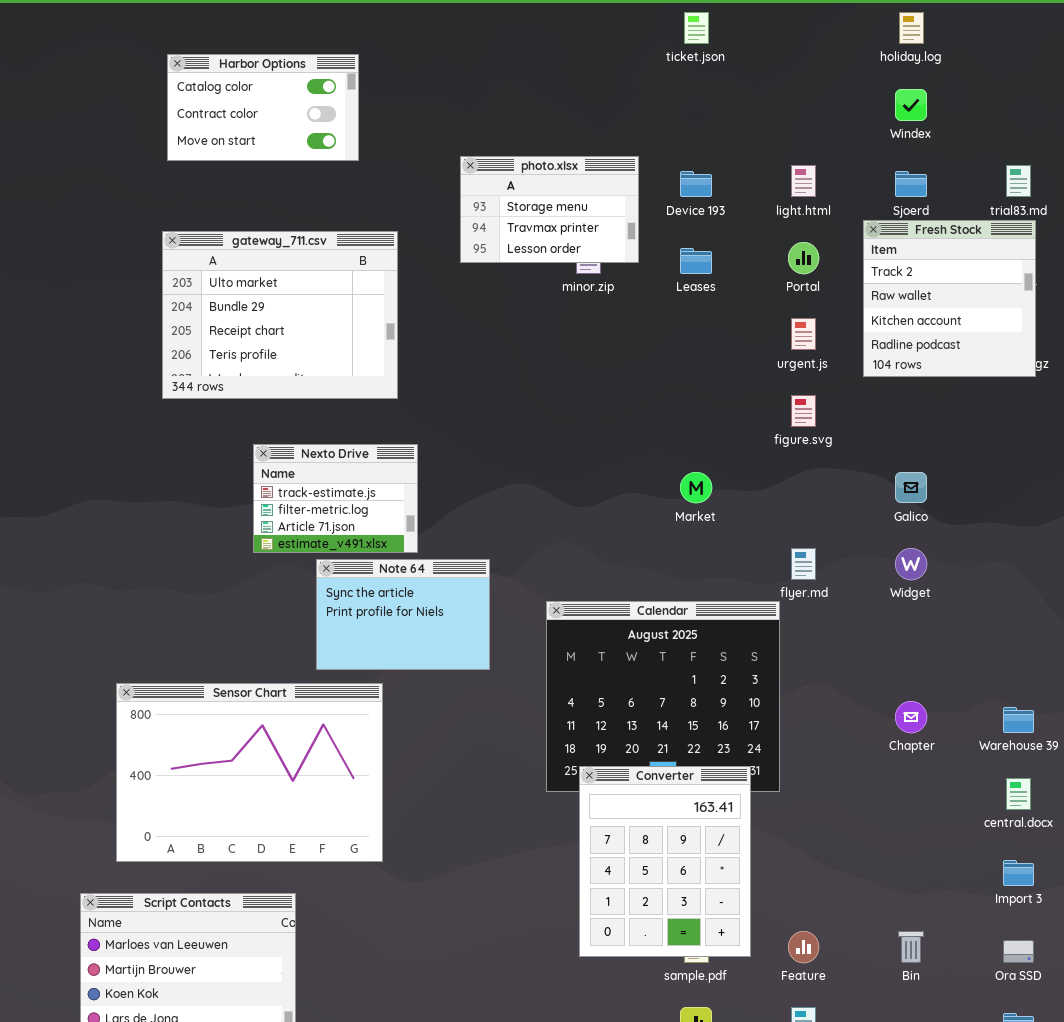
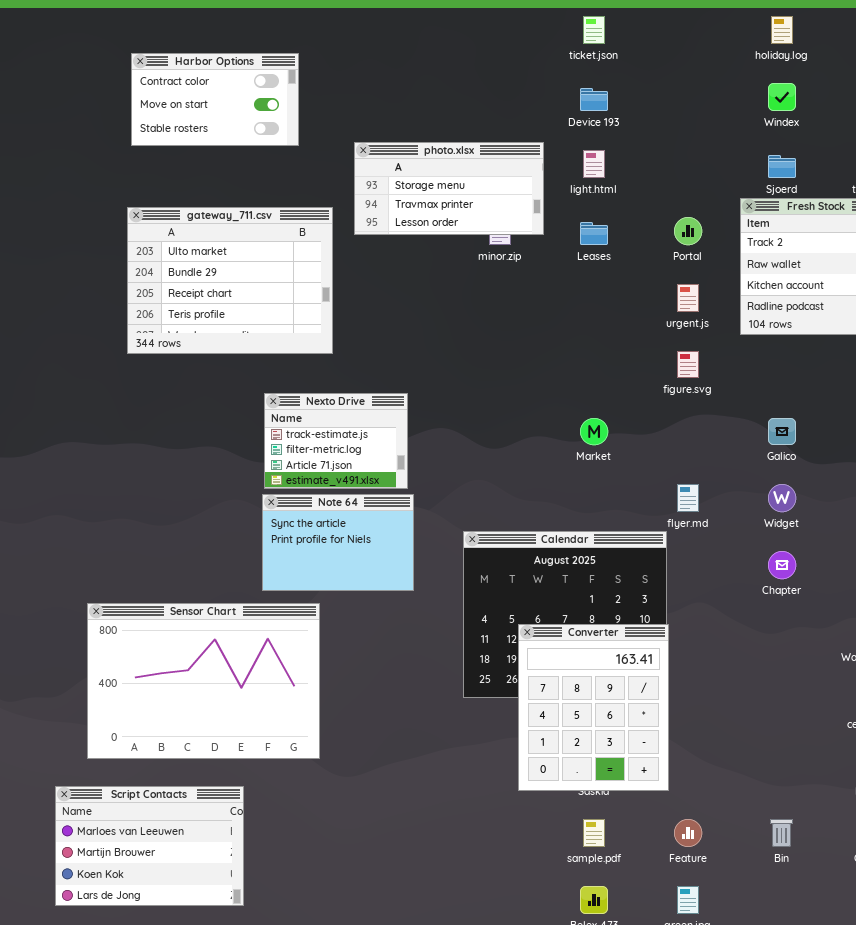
Harbor Options: [167,54,359,161] -> [131,53,299,146], scrolled down 1 row
photo.xlsx: [460,156,639,263] -> [354,142,544,235], resized
light.html: [791,165,816,197] -> [583,150,605,178], moved
Device 193: [680,171,712,197] -> [580,88,608,111], moved
Nexto Drive: [253,444,418,553] -> [264,393,408,489], moved
Chapter: [895,701,927,733] -> [768,551,796,579], moved
Converter: [579,766,751,957] -> [518,624,669,791], moved

